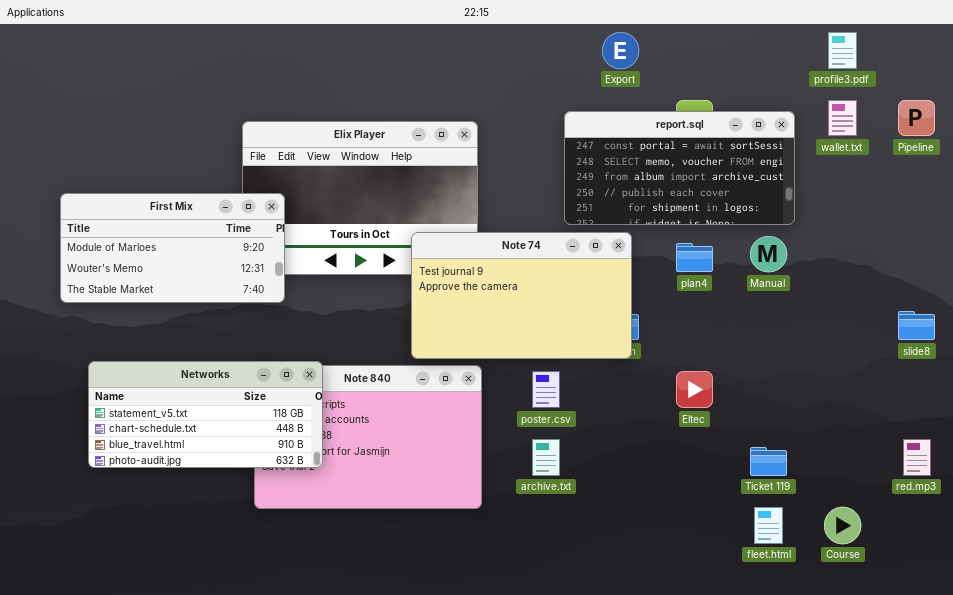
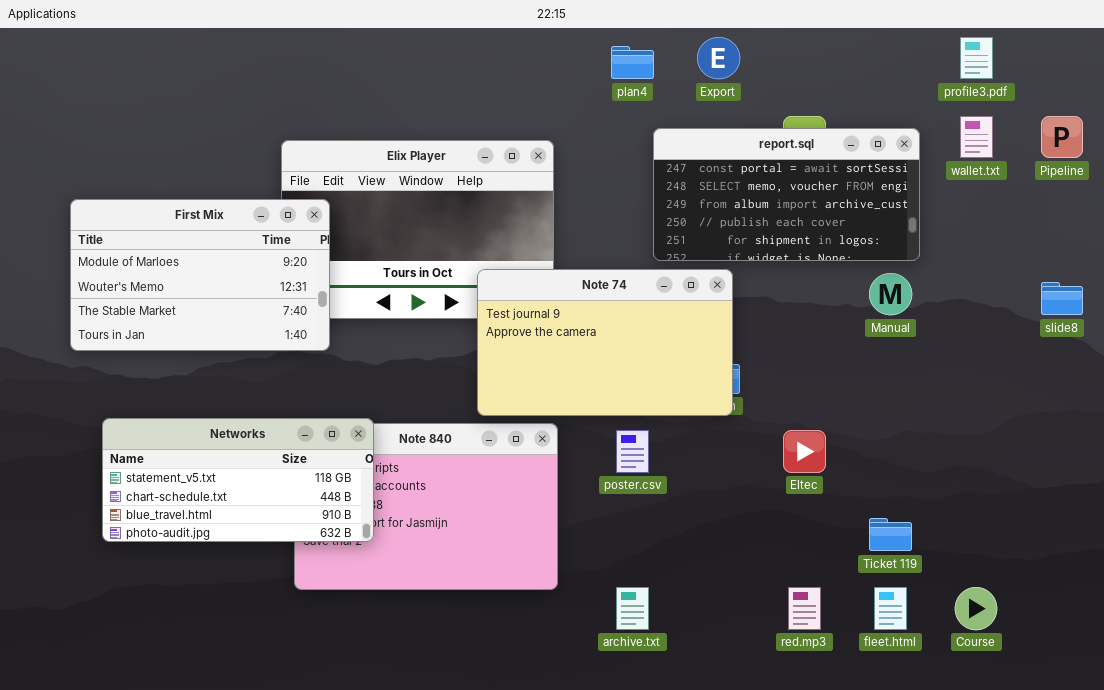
First Mix: [60,193,285,303] -> [70,199,330,351], resized
plan4: [676,243,713,272] -> [611,46,654,79], moved
slide8: [898,311,935,340] -> [1041,282,1083,315], moved
archive.txt: [532,439,560,476] -> [616,587,649,630], moved
red.mp3: [903,439,931,476] -> [788,587,821,630], moved

